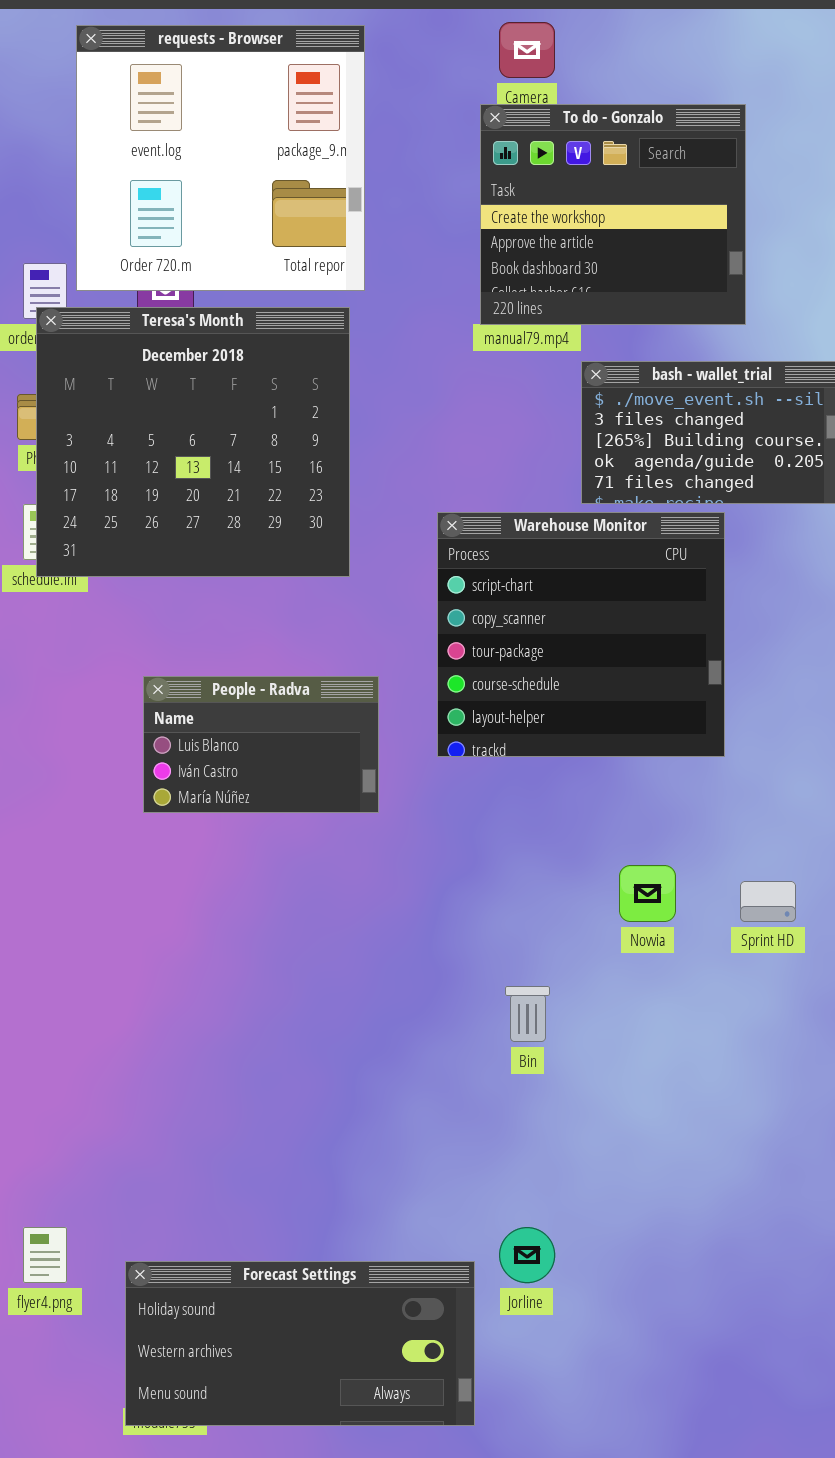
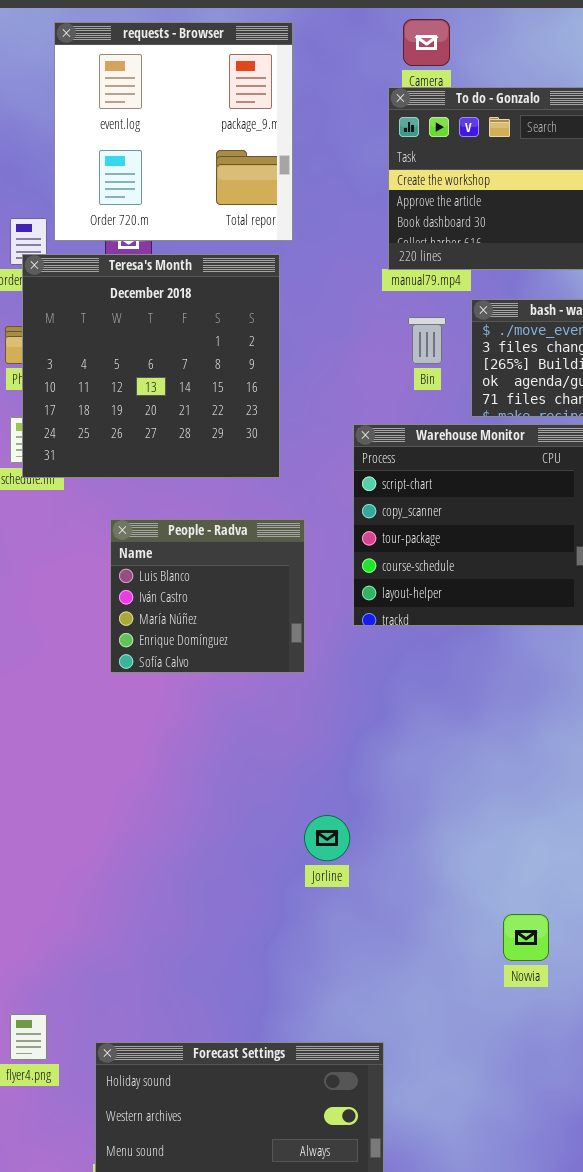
People - Radva: [143,676,379,813] -> [110,519,305,673], resized
Novvia: [619,865,676,922] -> [503,914,549,961], moved
Bin: [505,986,550,1042] -> [408,317,446,364], moved
Jorline: [499,1227,555,1283] -> [304,815,350,861], moved

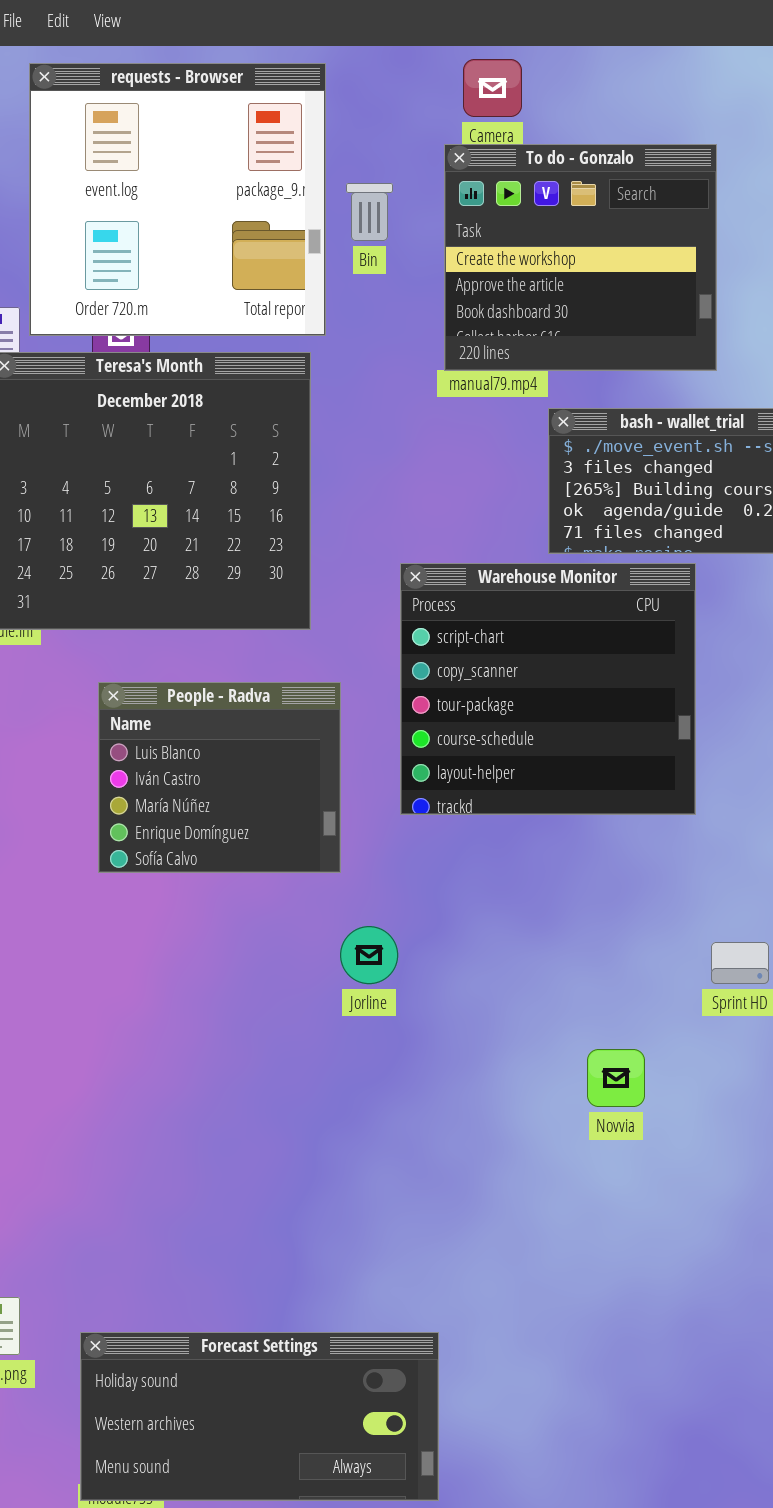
Bin: [408,317,446,364] -> [346,183,393,241], moved
Jorline: [304,815,350,861] -> [340,926,398,984], moved
Novvia: [503,914,549,961] -> [587,1049,645,1107], moved

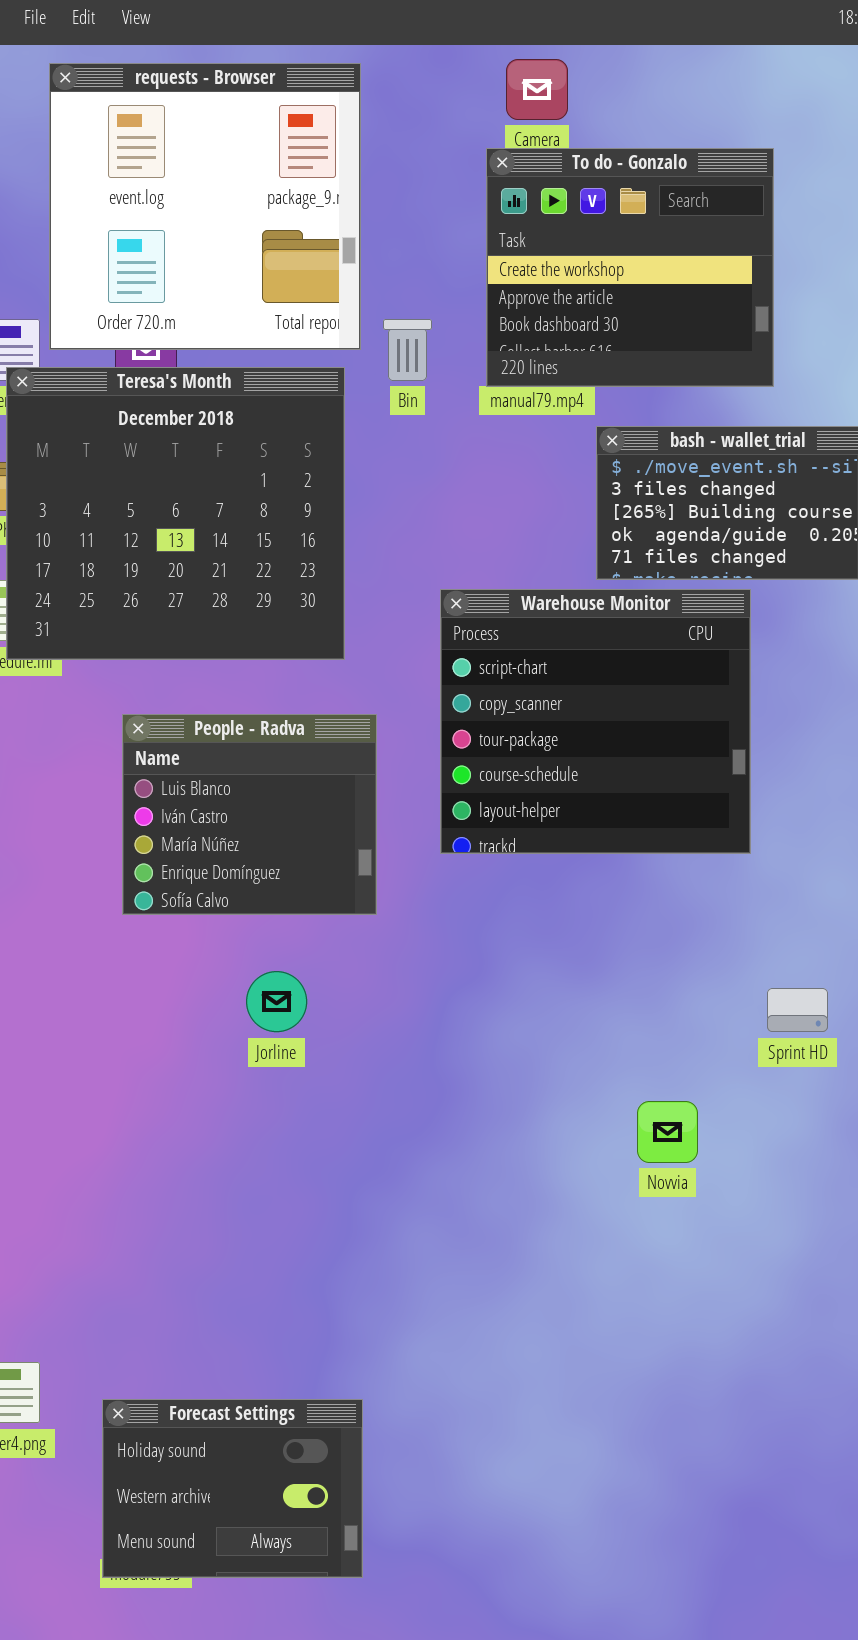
Bin: [346,183,393,241] -> [383,319,432,381], moved
Jorline: [340,926,398,984] -> [246,971,307,1032], moved
Forecast Settings: [80,1332,439,1501] -> [102,1399,363,1578], resized

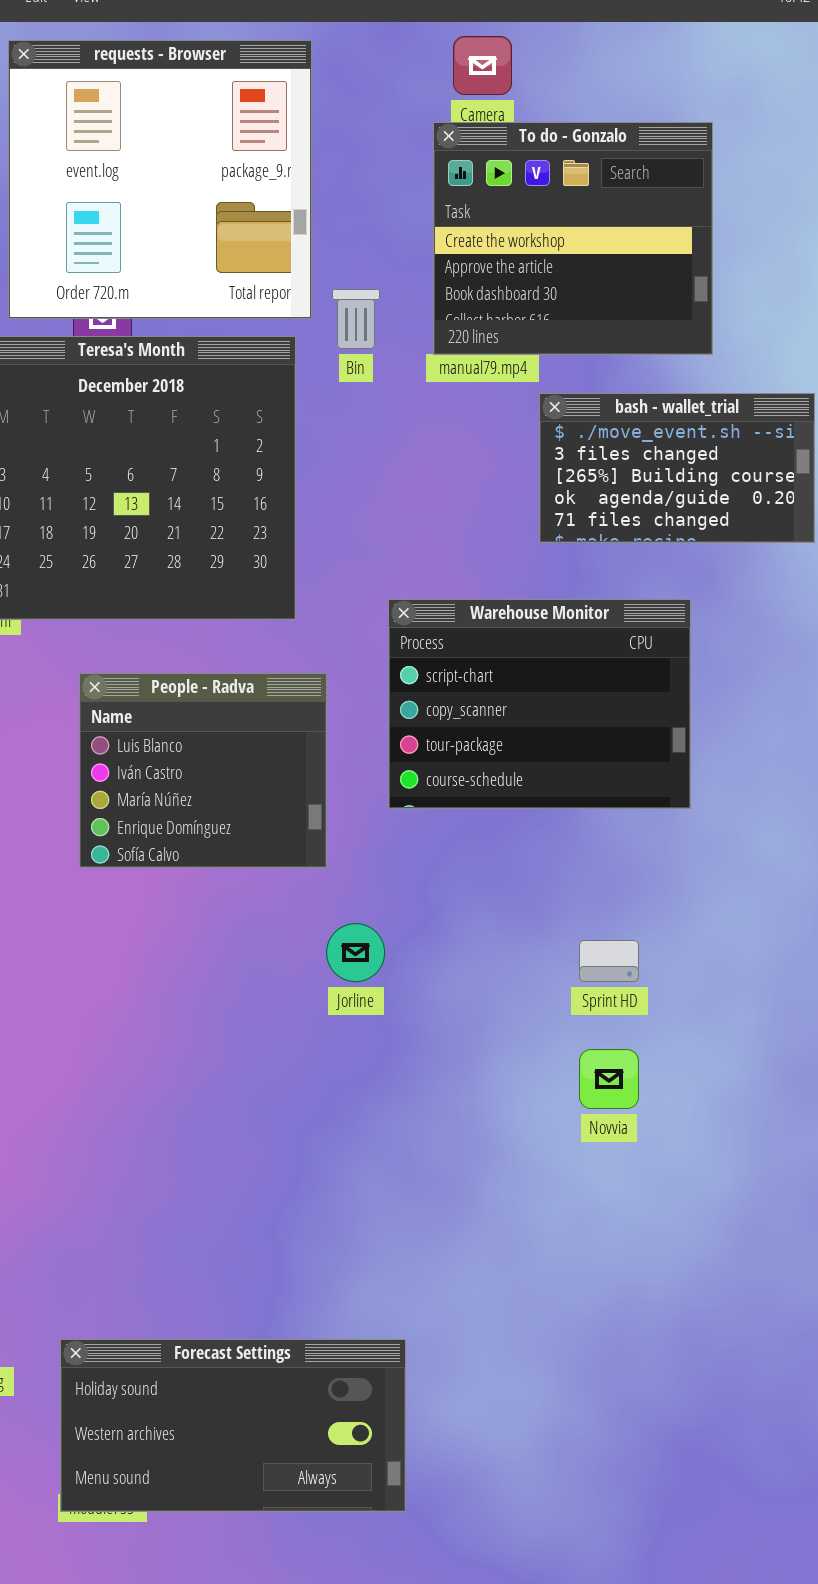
Warehouse Monitor: [440,589,751,854] -> [388,599,691,809], resized
Jorline: [246,971,307,1032] -> [326,923,385,982], moved
Sprint HD: [767,988,828,1032] -> [579,940,639,982], moved
Forecast Settings: [102,1399,363,1578] -> [60,1339,406,1512], resized

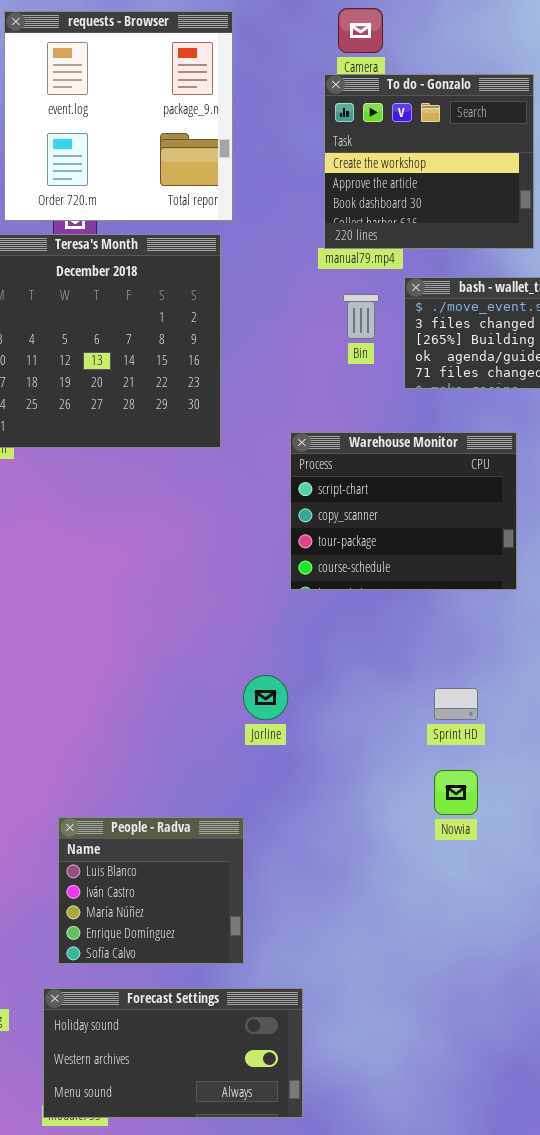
Bin: [332,289,380,349] -> [343,294,379,339], moved
People - Radva: [79,673,327,868] -> [58,817,244,964], moved

